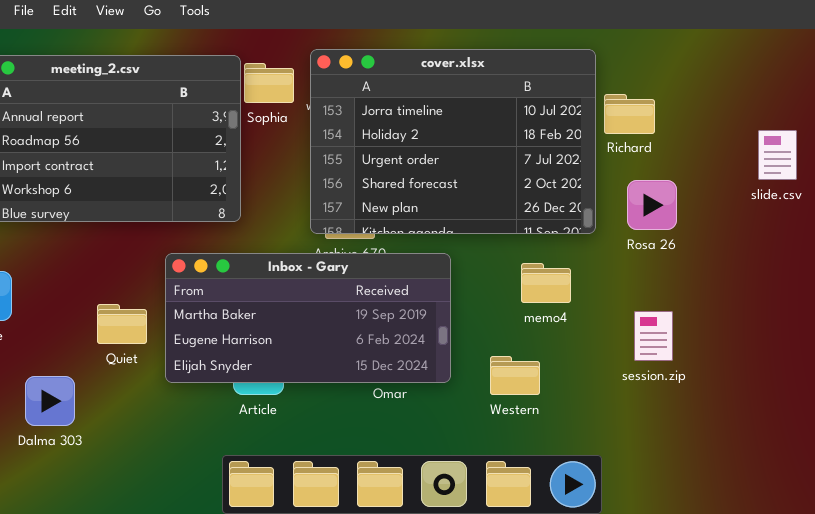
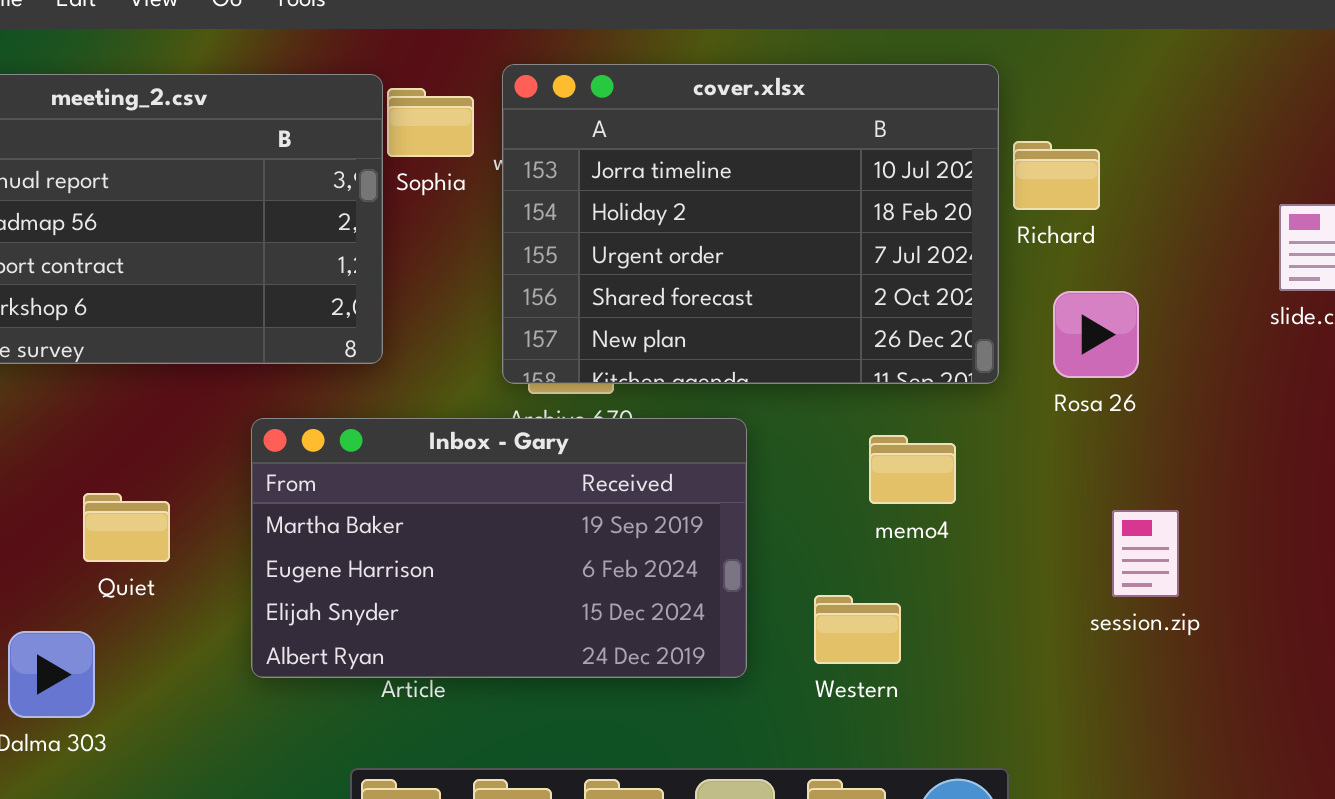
Inbox - Gary: [165,253,451,383] -> [251,418,747,678], resized
Quiet: [97,304,147,344] -> [83,493,170,562], moved
session.zip: [634,311,673,361] -> [1112,510,1179,597], moved

